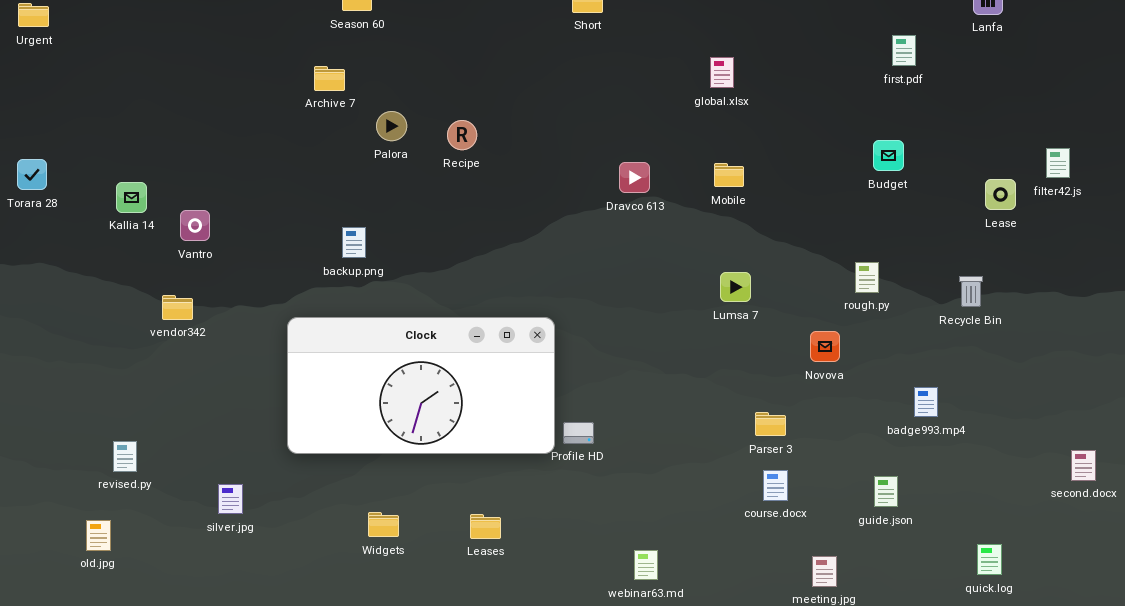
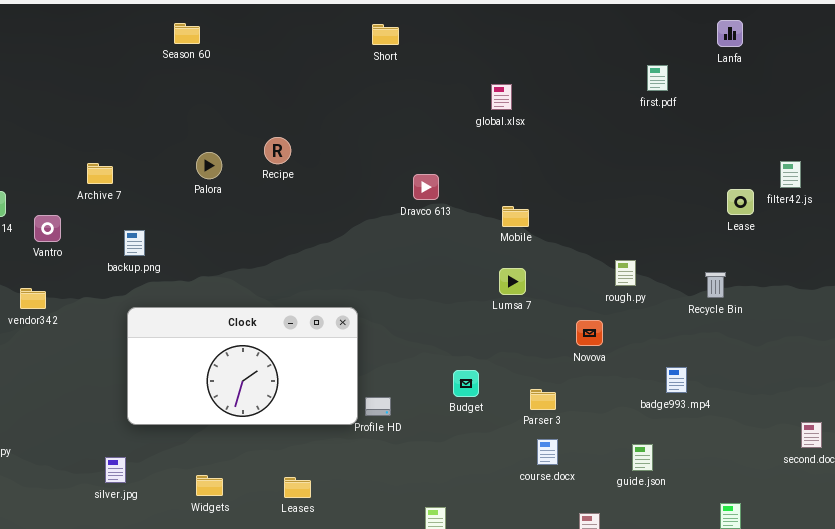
Archive 7: [314,66,345,91] -> [87,163,113,184], moved
Palora: [376,111,407,141] -> [196,152,222,179], moved
Budget: [873,140,904,171] -> [453,370,479,397], moved
Mobile: [714,163,744,187] -> [502,206,529,227], moved
backup.png: [342,227,366,258] -> [124,230,145,256], moved
silver.jpg: [218,484,243,514] -> [105,457,126,483], moved

